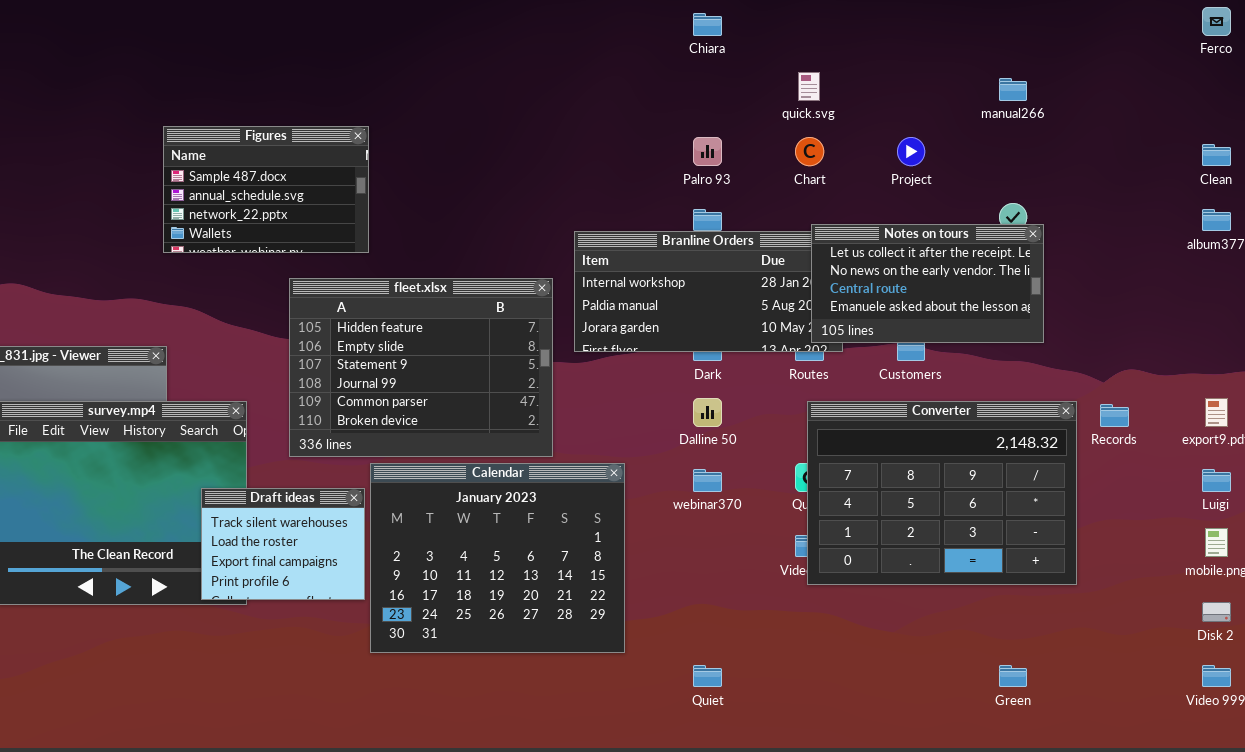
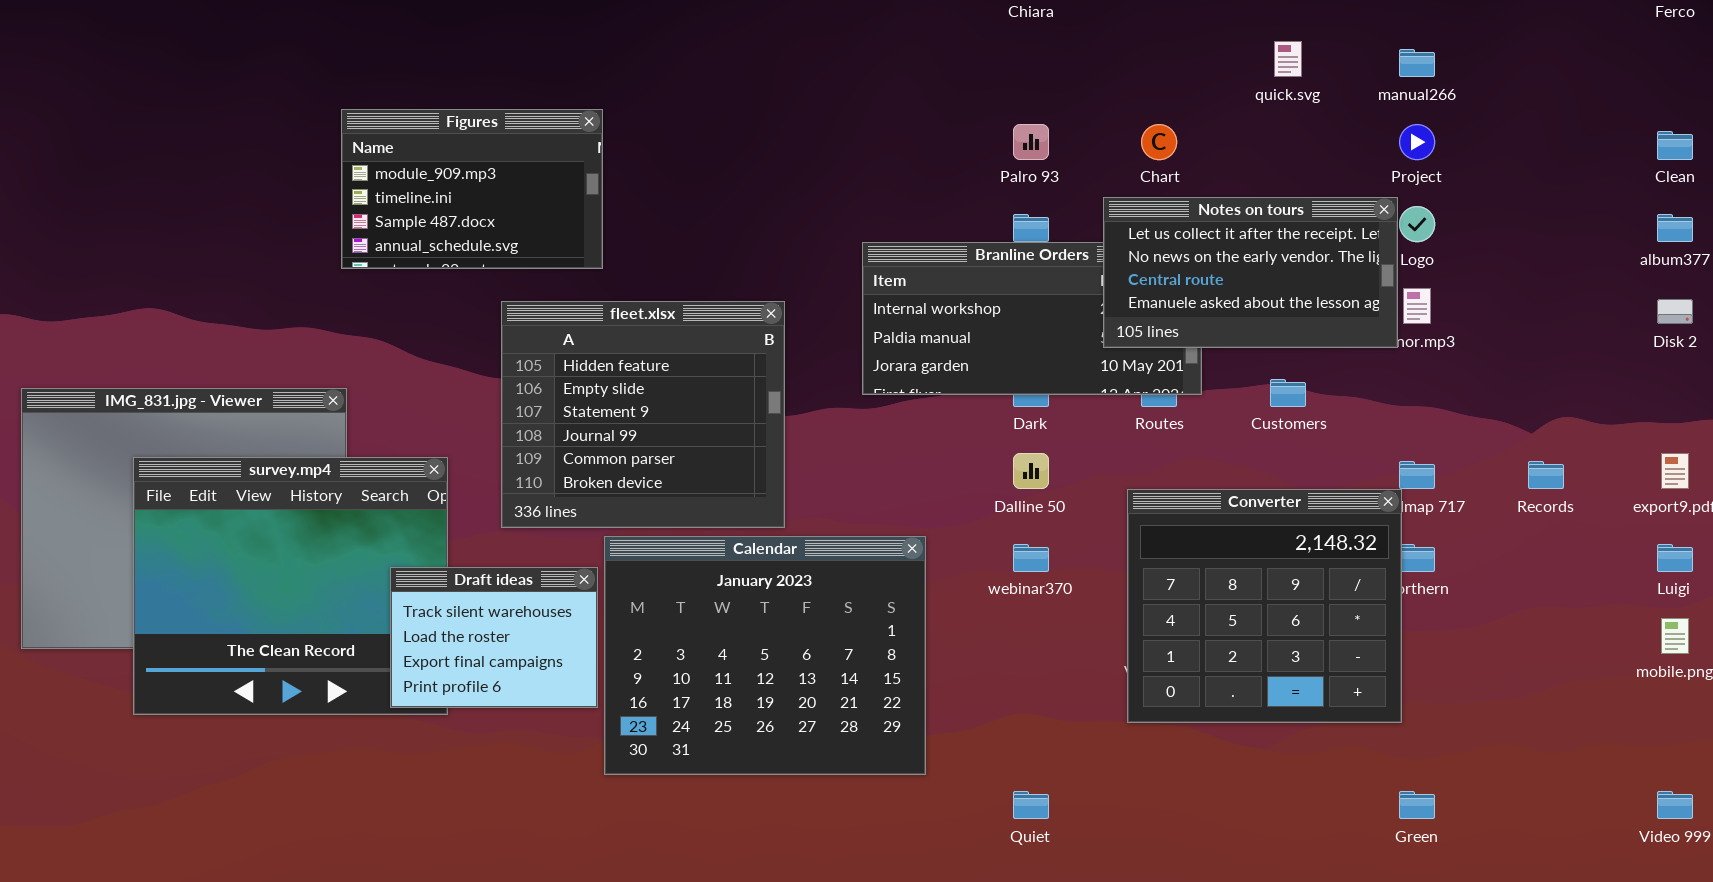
quick.svg: [798,72,820,101] -> [1274,41,1302,77], moved
Figures: [163,126,369,253] -> [341,109,603,269], scrolled up 2 rows
Project: [897,137,925,166] -> [1399,124,1435,160], moved
Notes on tours: [811,224,1044,343] -> [1103,197,1398,348], moved
fleet.xlsx: [289,278,553,457] -> [501,301,785,528], resized
Converter: [807,401,1077,585] -> [1127,489,1402,723], moved, resized
Disk 2: [1202,602,1231,622] -> [1657,299,1693,324], moved

